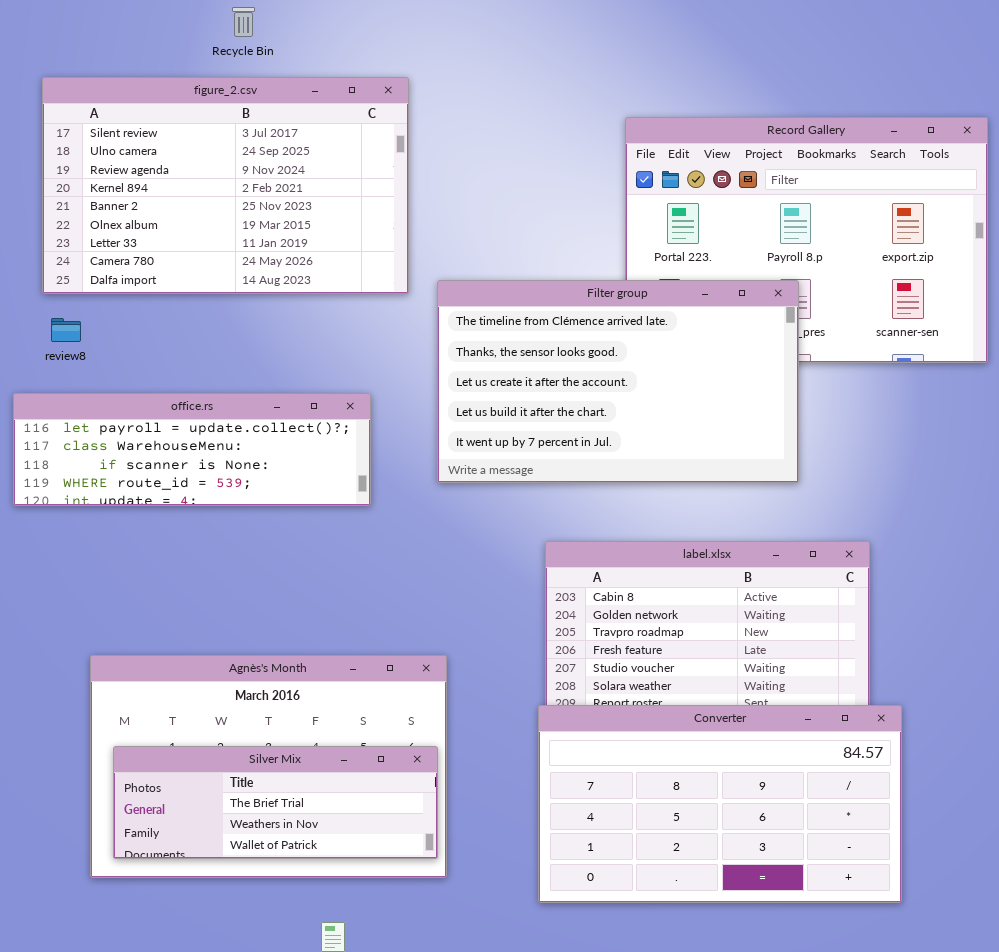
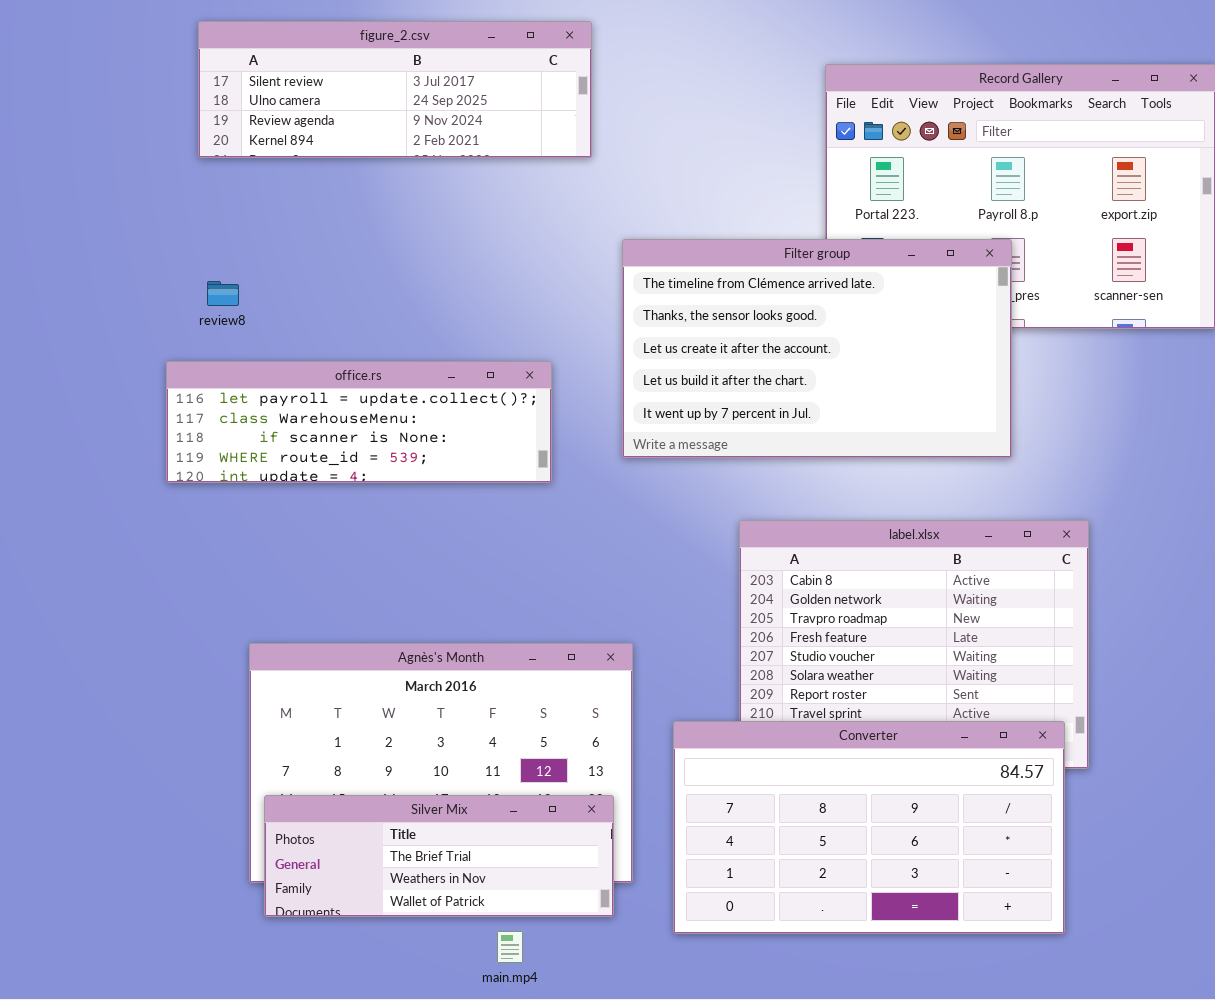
figure_2.csv: [42,77,409,294] -> [198,21,592,158], resized
Converter: [538,705,902,903] -> [673,721,1065,934], moved
Silver Mix: [113,746,438,859] -> [264,795,614,917], moved

